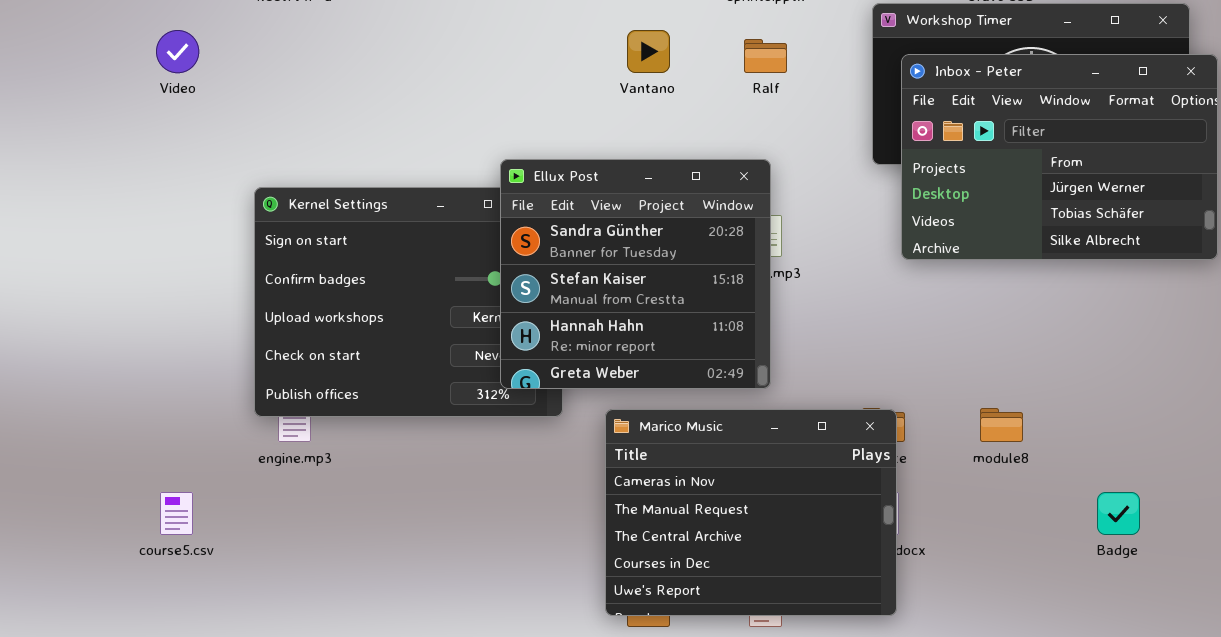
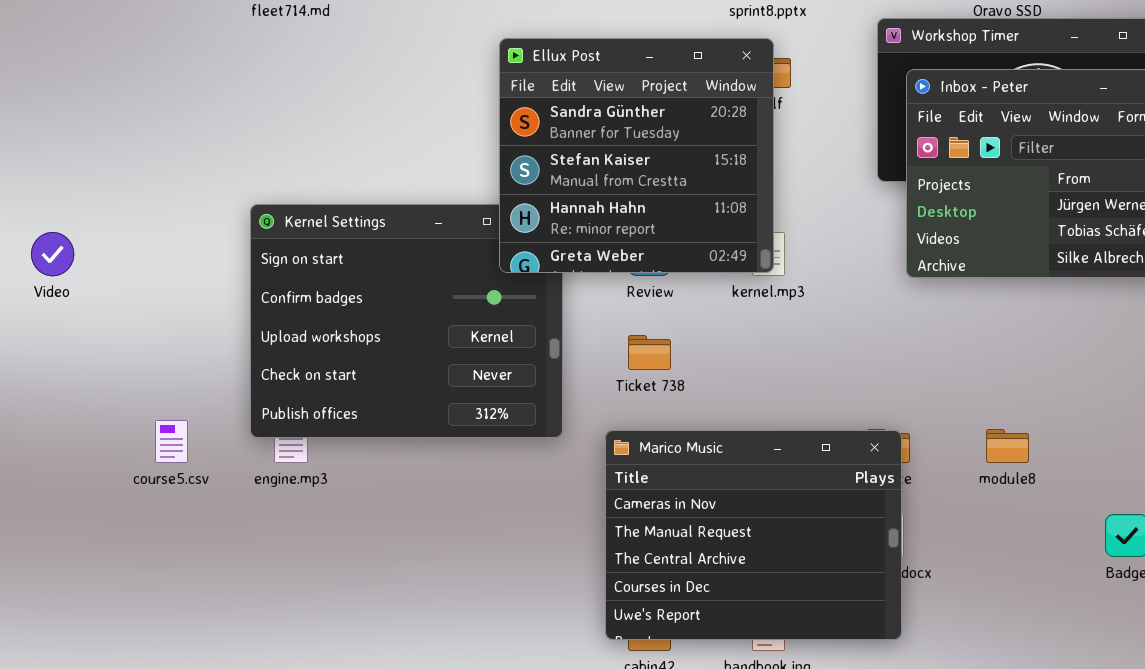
Video: [156,30,199,73] -> [31,232,74,276], moved
Ellux Post: [500,159,771,389] -> [499,38,774,273], moved
course5.csv: [160,492,193,535] -> [155,420,188,463], moved

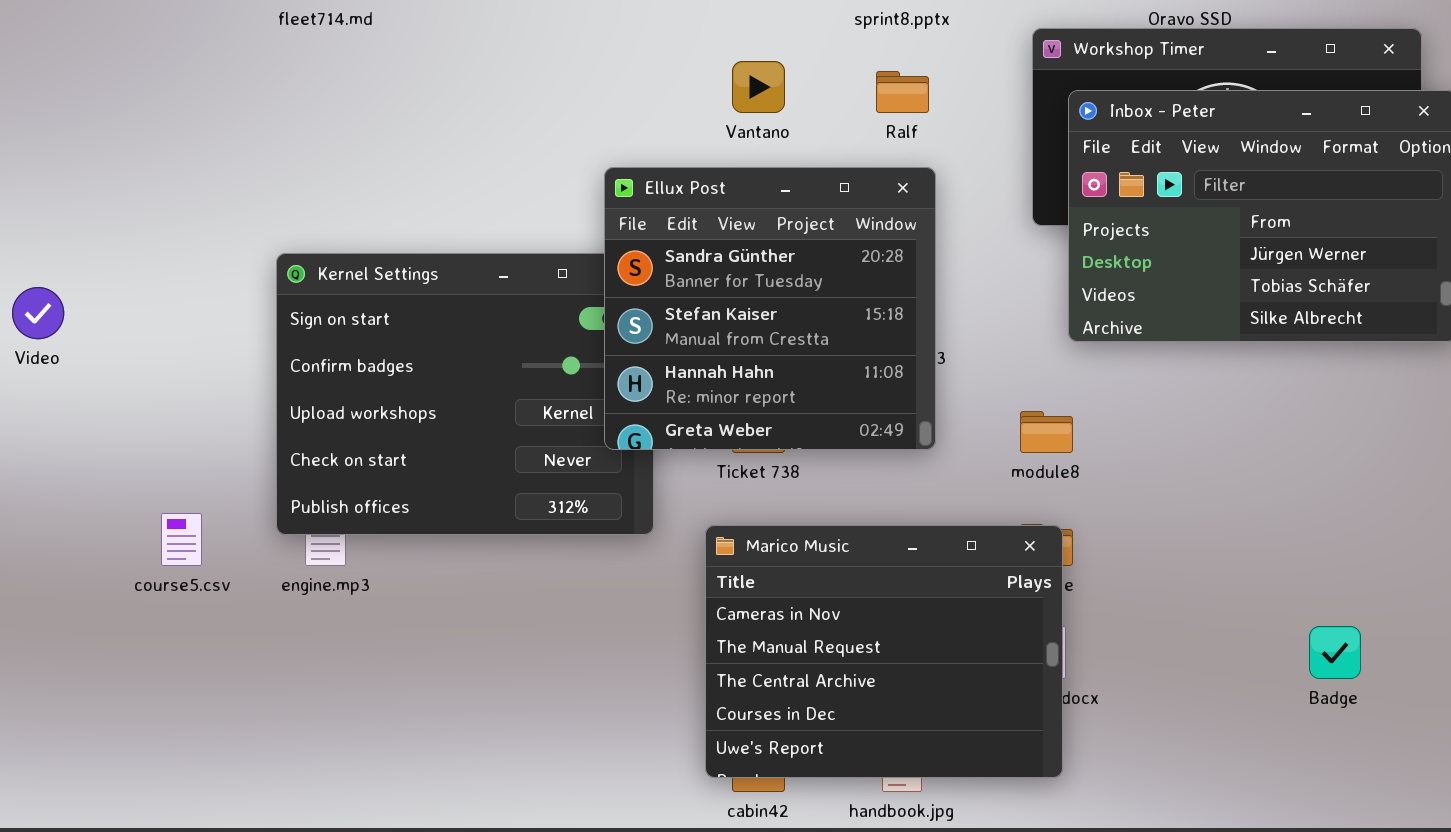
Ellux Post: [499,38,774,273] -> [604,167,936,450], moved
module8: [986,429,1029,463] -> [1020,411,1073,453], moved

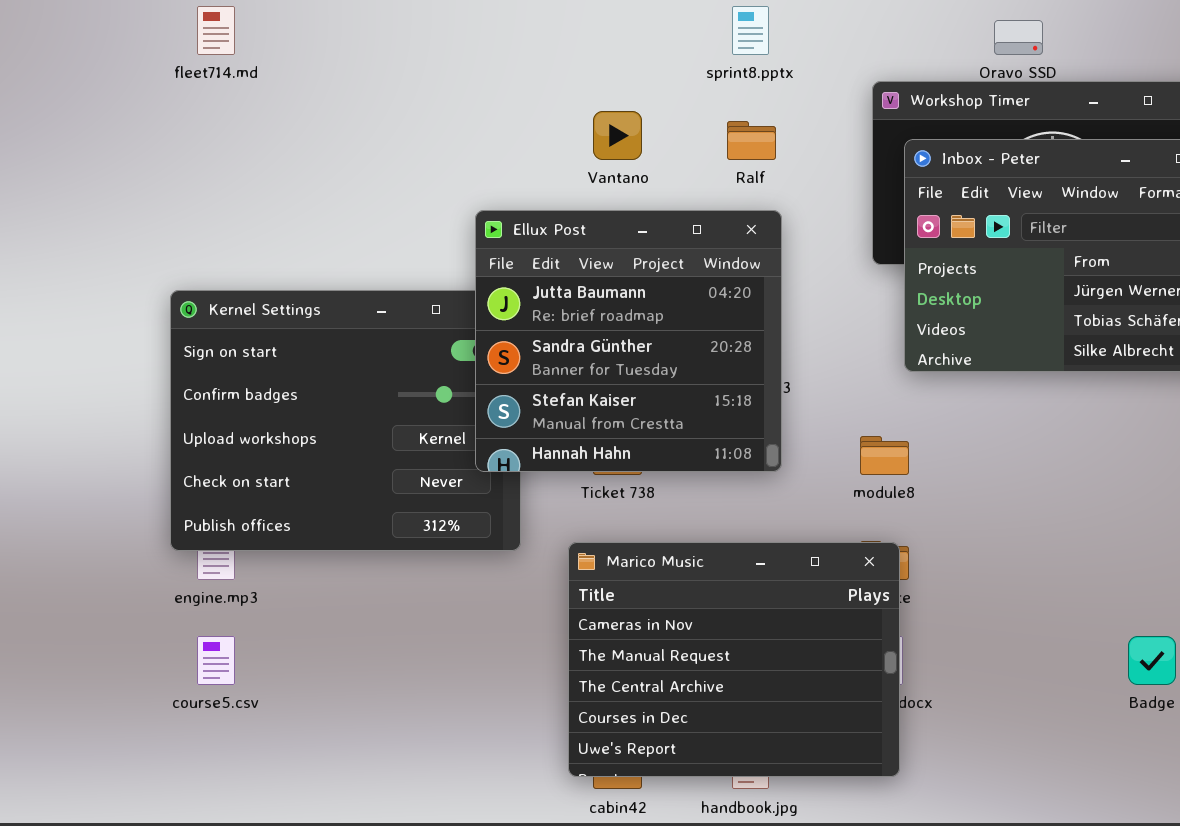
Ellux Post: [604,167,936,450] -> [475,210,782,472], scrolled up 1 row
course5.csv: [161,513,202,566] -> [197,636,235,685], moved

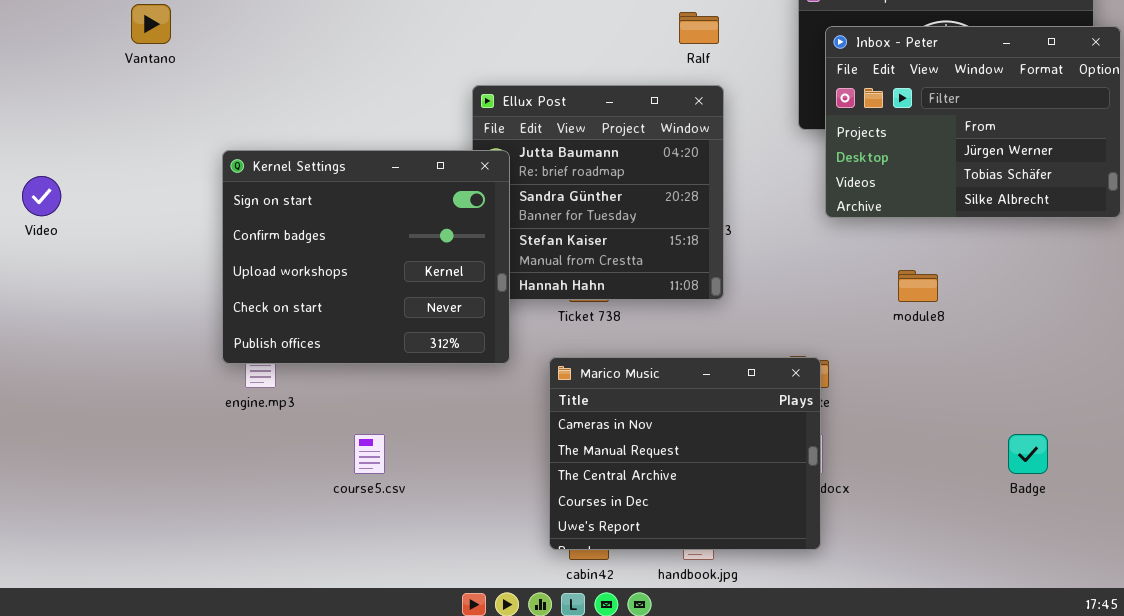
Vantano: [593,111,642,160] -> [131,4,171,44], moved
Kernel Settings: [170,290,521,551] -> [222,150,510,364], raised
module8: [860,436,909,475] -> [898,270,938,302], moved
course5.csv: [197,636,235,685] -> [354,434,385,474], moved

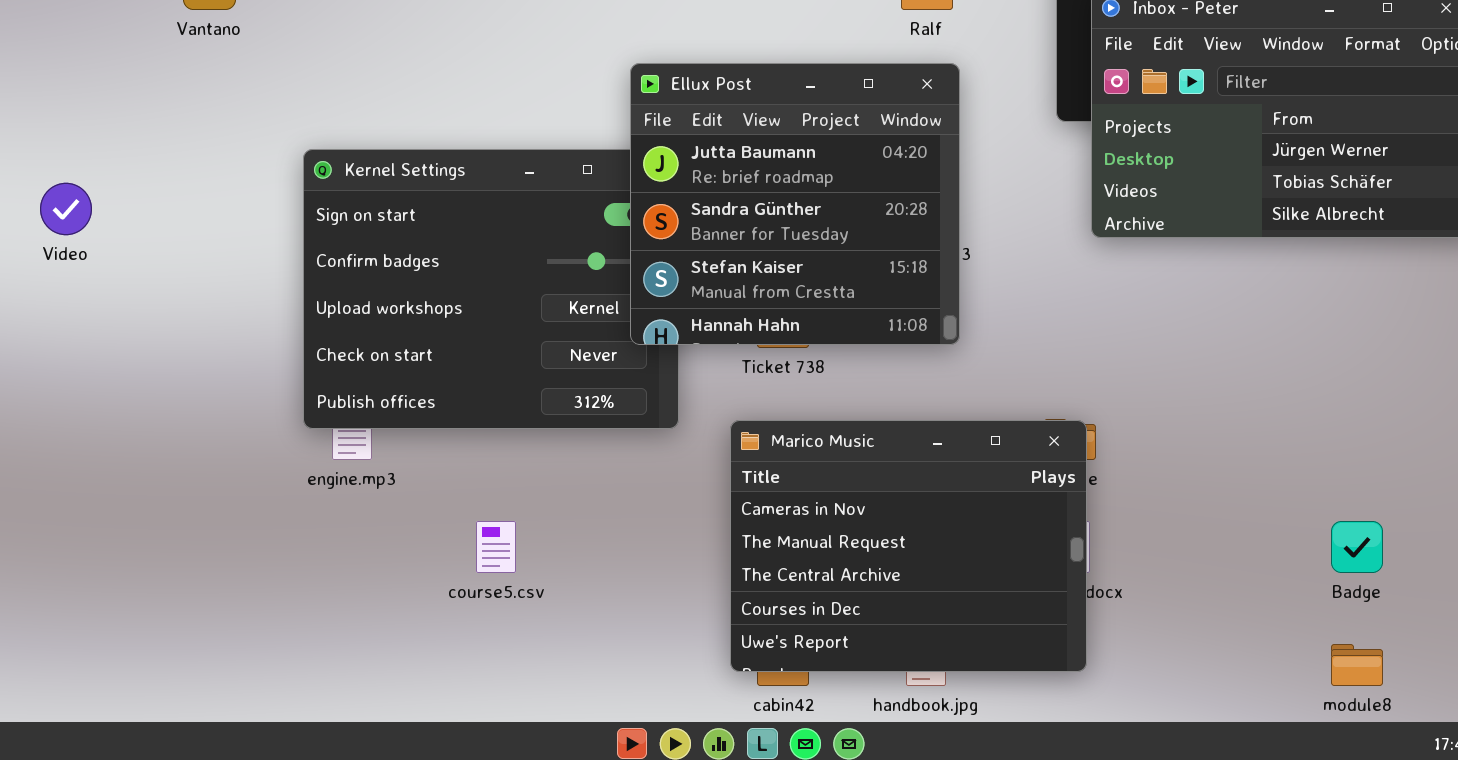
Ellux Post: [472,85,724,300] -> [630,63,960,345], raised
module8: [898,270,938,302] -> [1331,644,1383,686], moved

